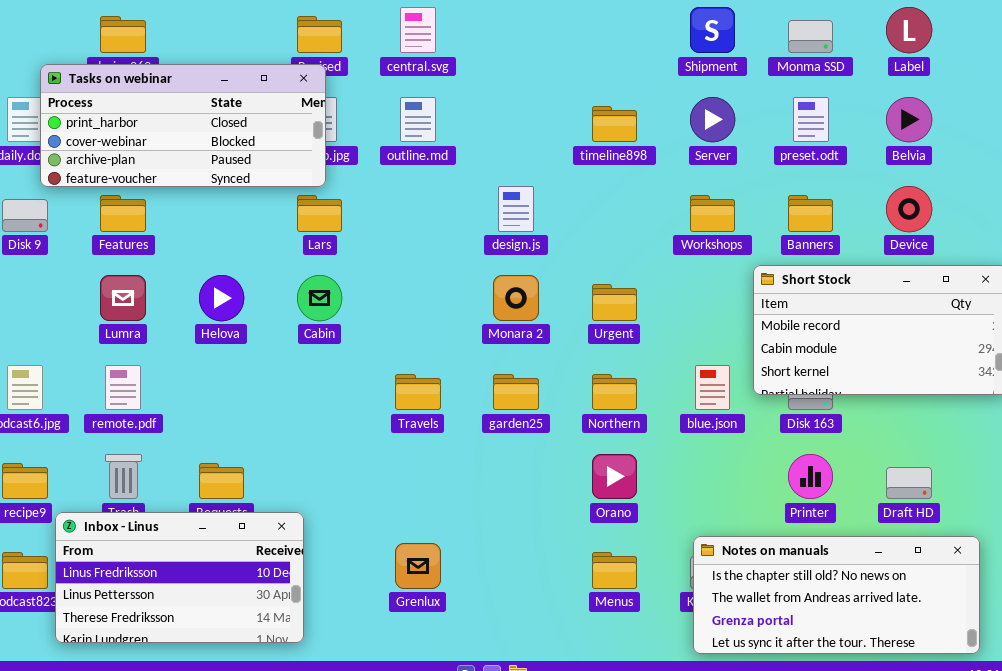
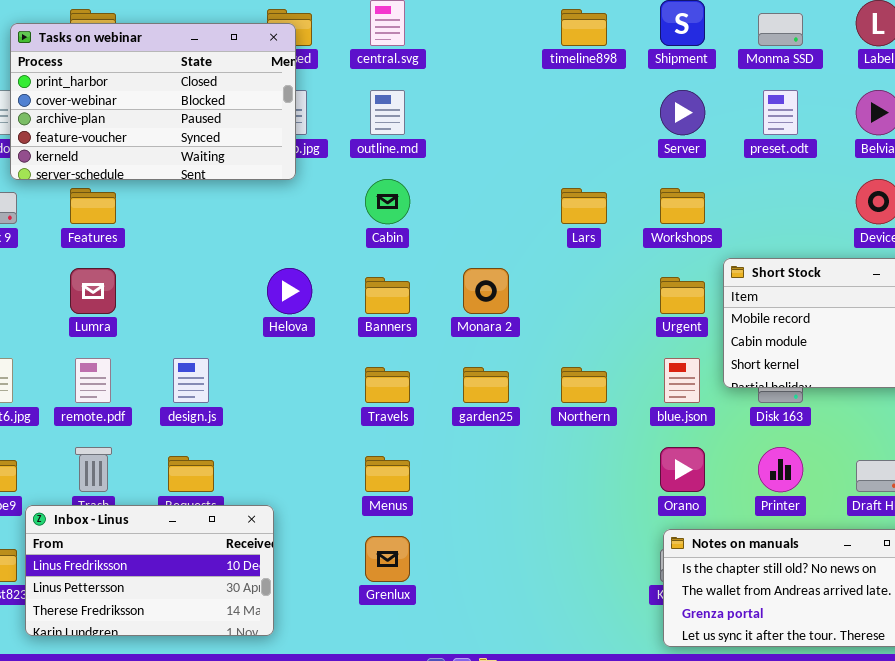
Tasks on webinar: [40,64,326,187] -> [10,23,296,180], resized
timeline898: [592,106,637,142] -> [561,9,607,46], moved
design.js: [498,186,534,232] -> [173,358,209,403], moved
Lars: [297,195,342,232] -> [561,188,607,224], moved
Banners: [788,195,833,232] -> [365,277,410,314], moved
Helova: [199,275,244,321] -> [267,268,312,314], moved
Cabin: [297,275,342,321] -> [365,179,410,224], moved
Urgent: [592,284,637,321] -> [660,277,705,314], moved
Orano: [592,454,637,499] -> [660,447,705,492], moved
Menus: [592,552,637,589] -> [365,456,410,492], moved

